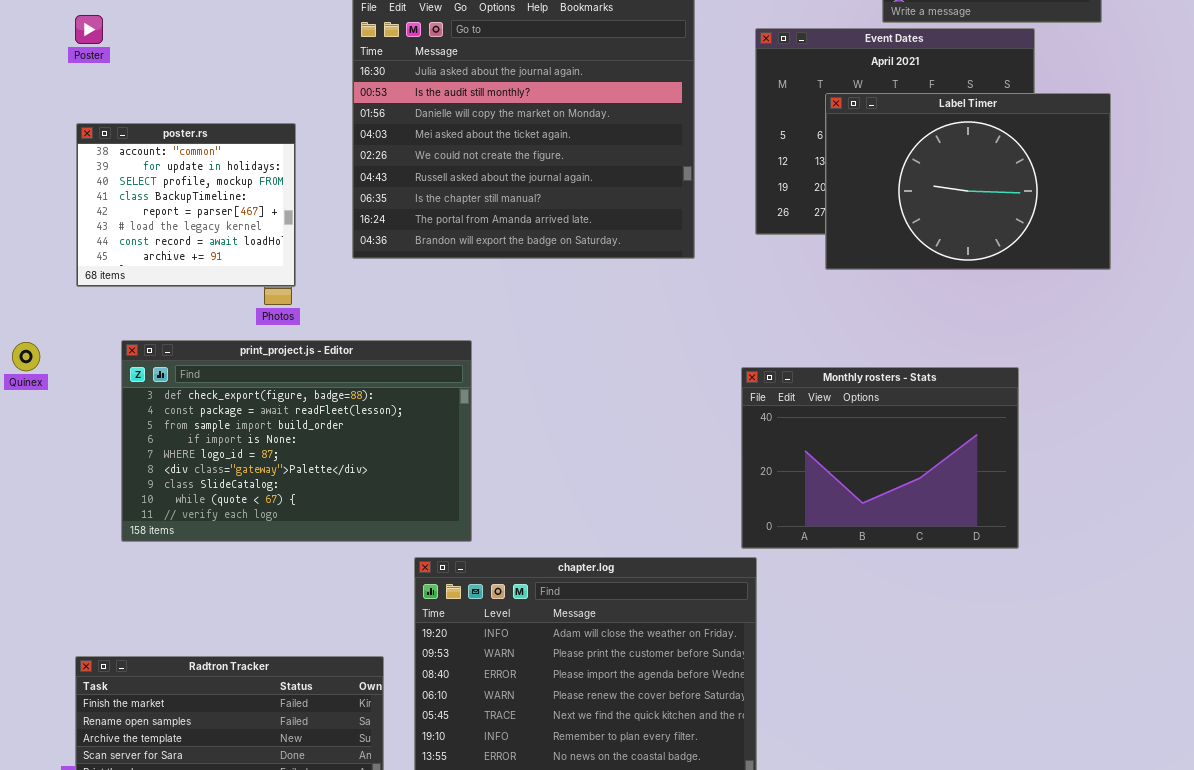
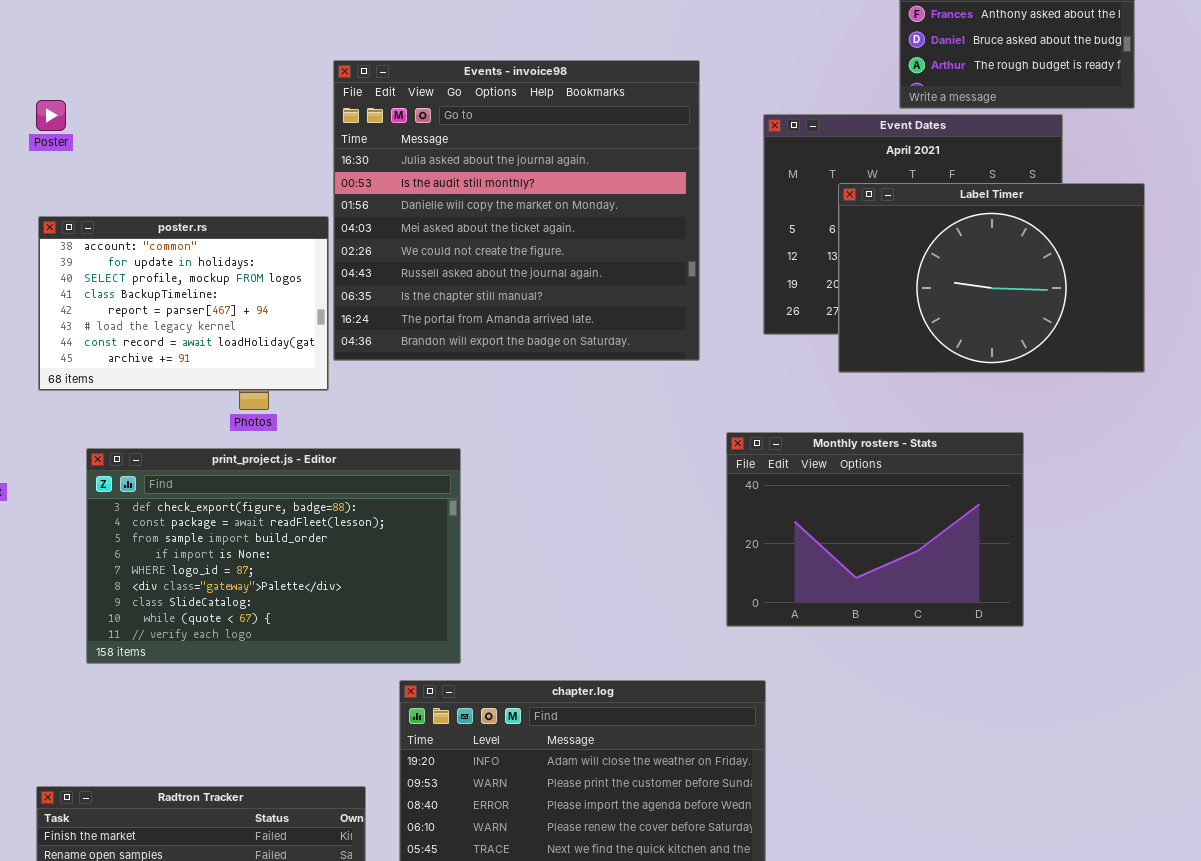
poster.rs: [76,123,296,287] -> [38,216,329,391], resized
Monthly rosters - Stats: [741,367,1019,549] -> [726,432,1024,627], moved

